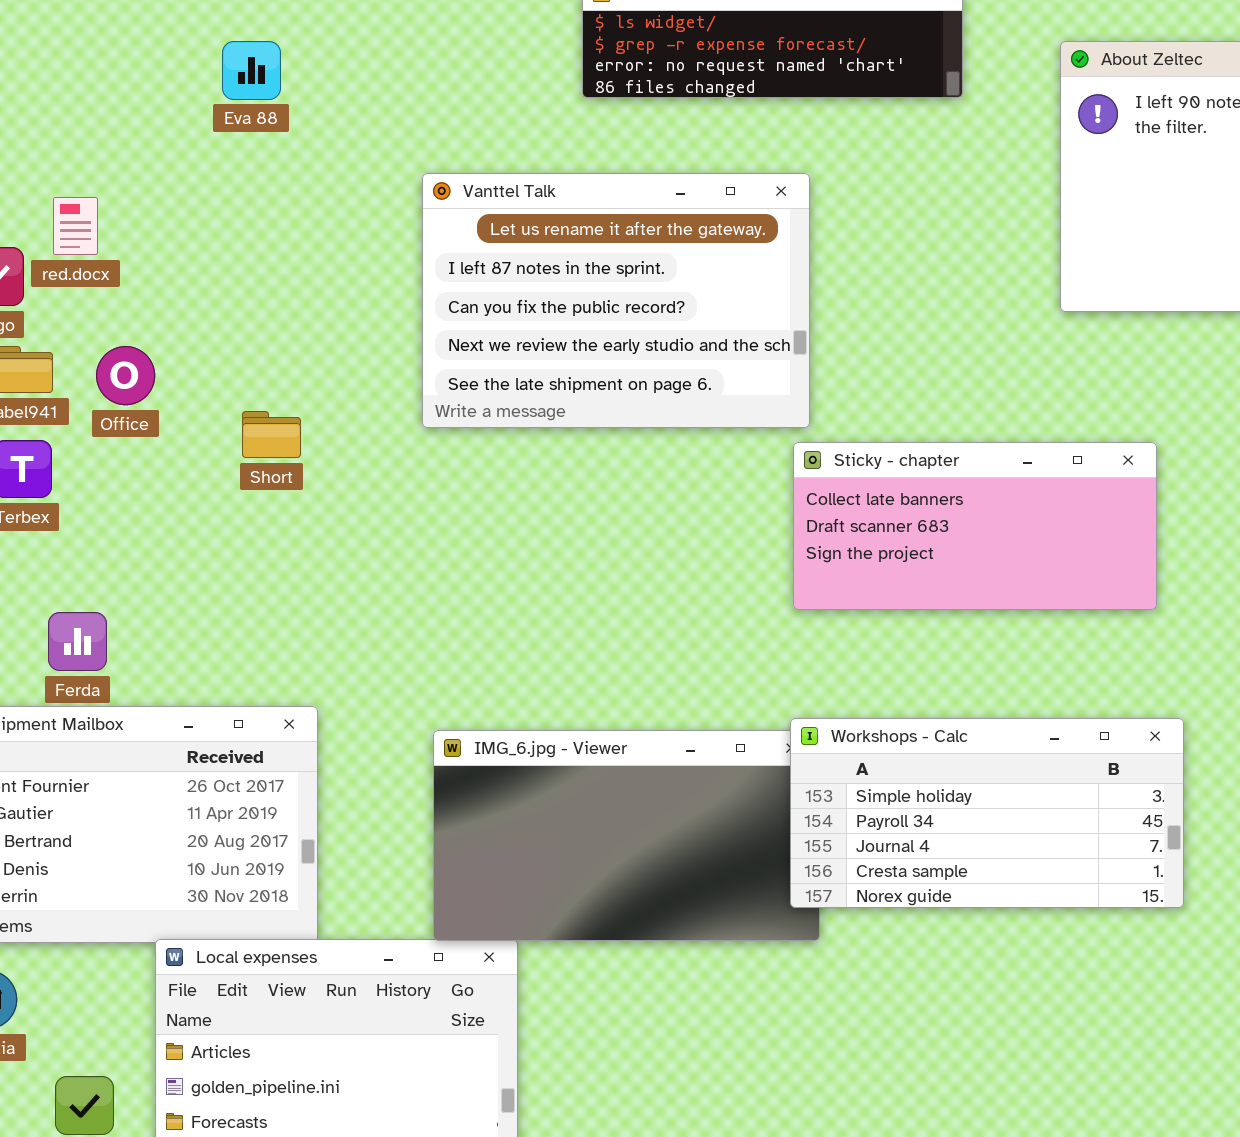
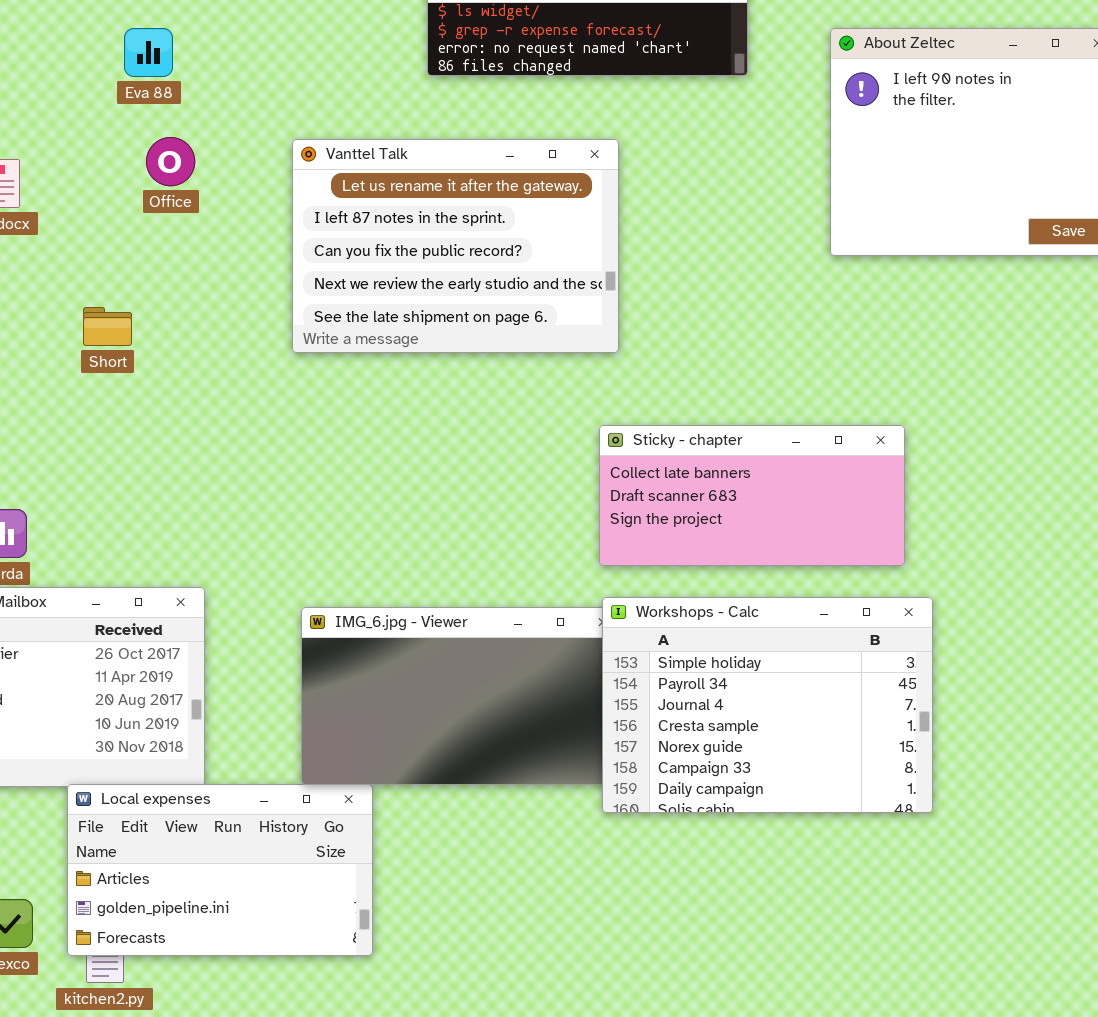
Office: [96,346,155,405] -> [146,137,195,186], moved
Short: [242,411,301,458] -> [83,307,132,346], moved
Sticky - chapter: [793,442,1157,610] -> [599,425,905,566], moved
Workshops - Calc: [790,718,1184,908] -> [602,597,933,813], resized

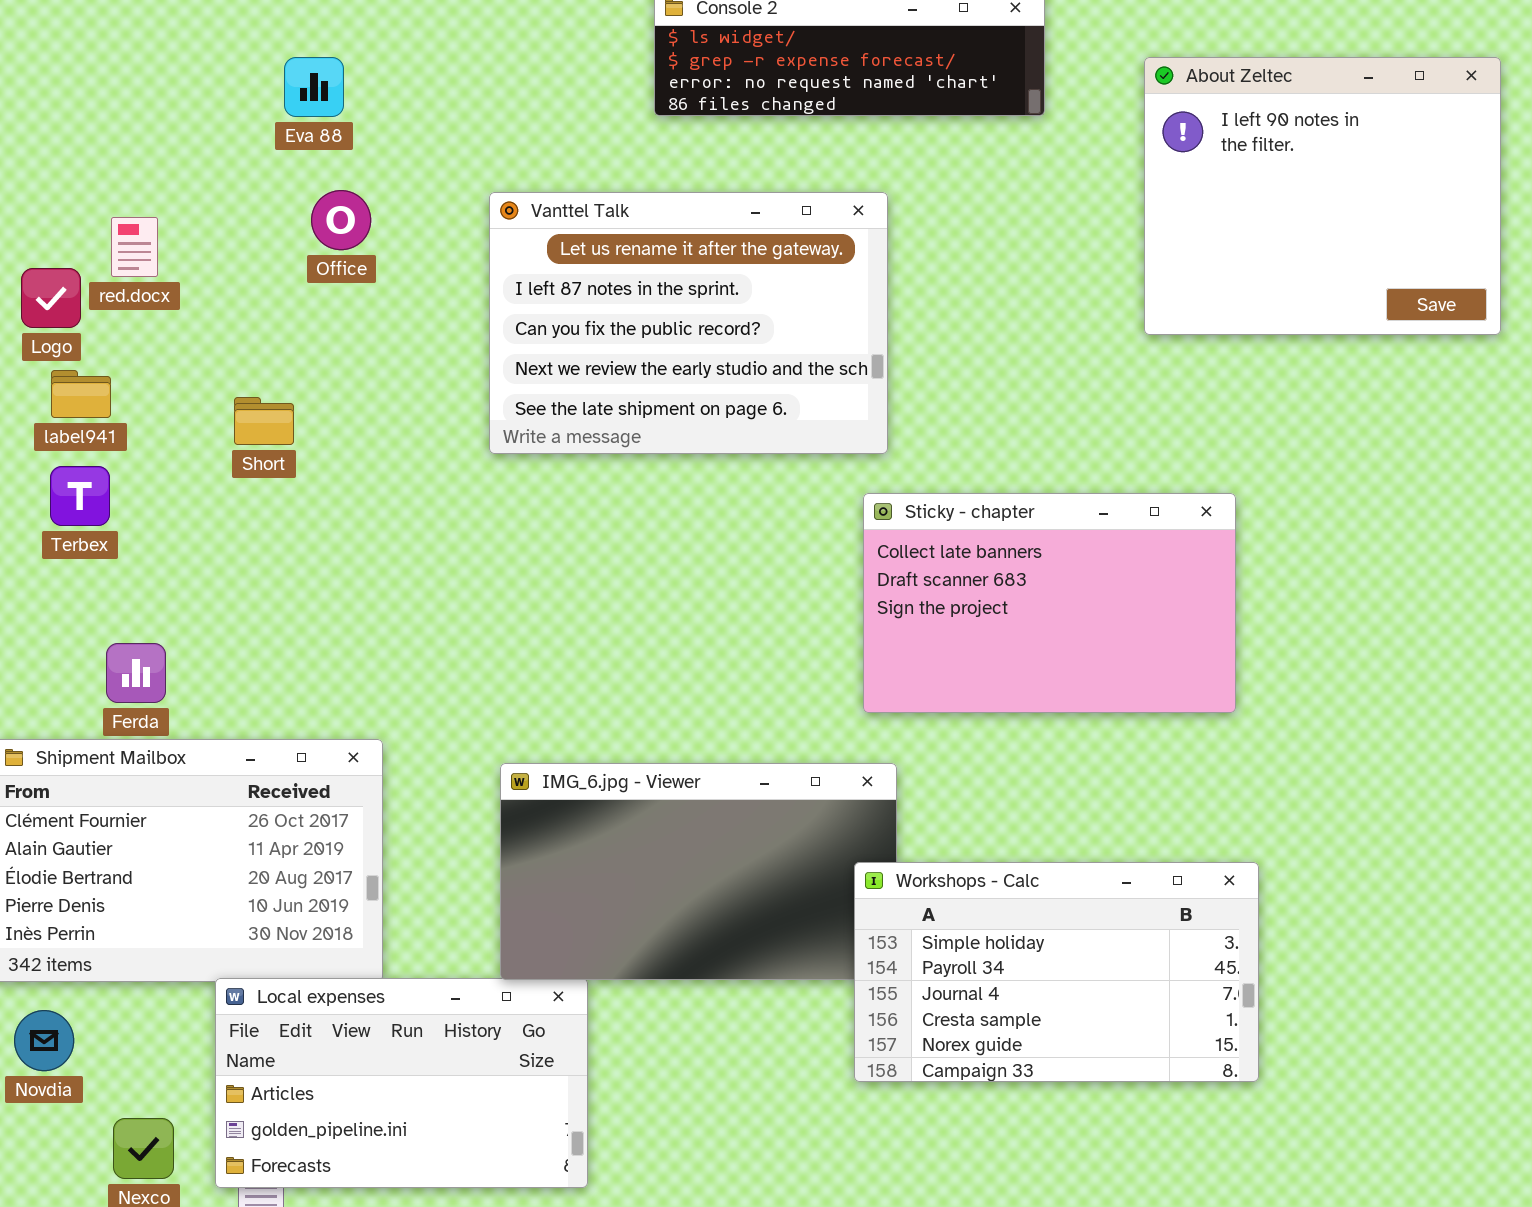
Sticky - chapter: [599,425,905,566] -> [863,493,1236,713], resized
Workshops - Calc: [602,597,933,813] -> [854,862,1259,1082], moved, resized

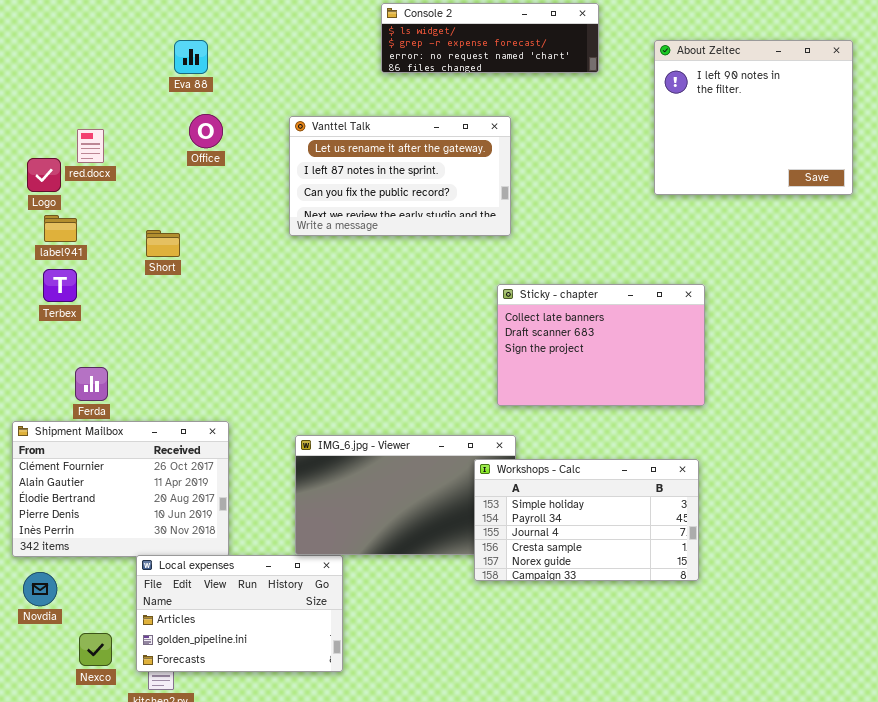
Vanttel Talk: [489,192,888,454] -> [289,116,511,236], resized
Workshops - Calc: [854,862,1259,1082] -> [474,459,699,581], moved

